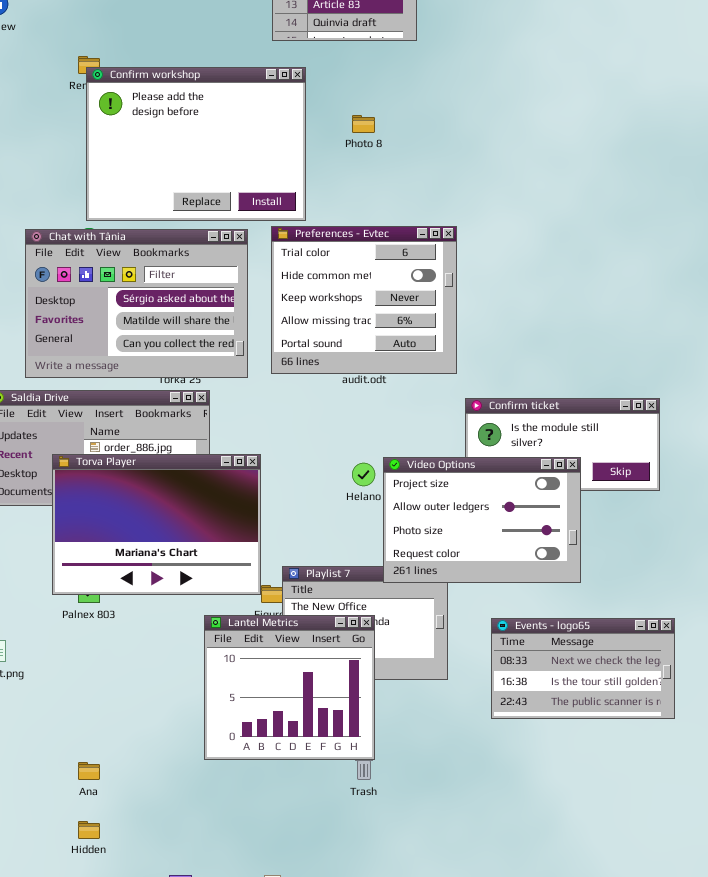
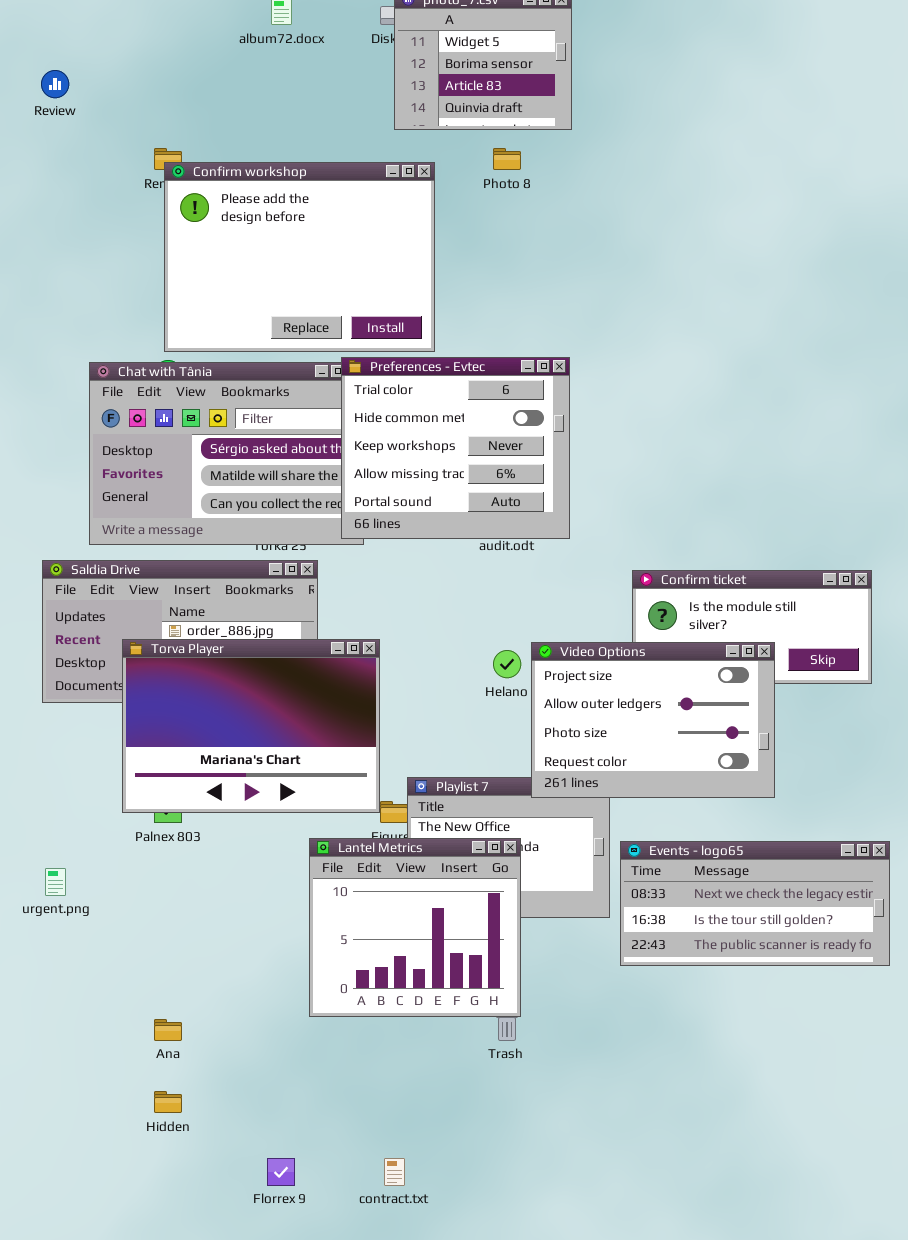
Photo 8: [352,115,375,133] -> [493,148,521,170], moved
Preferences - Evtec: [271,226,457,374] -> [341,357,570,539], moved
Events - logo65: [491,618,675,719] -> [620,841,890,966], resized

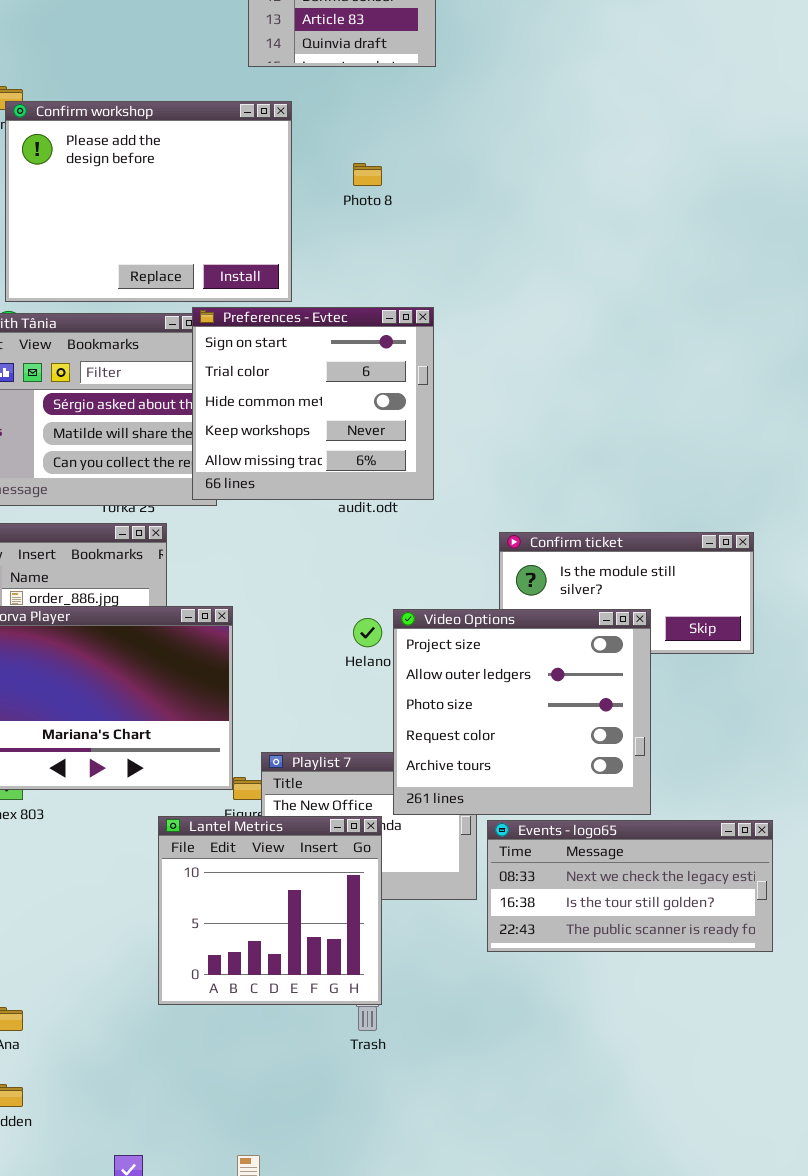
Photo 8: [493,148,521,170] -> [353,163,382,186], moved
Preferences - Evtec: [341,357,570,539] -> [192,307,434,500], scrolled up 1 row
Video Options: [531,642,775,798] -> [393,609,651,815], resized

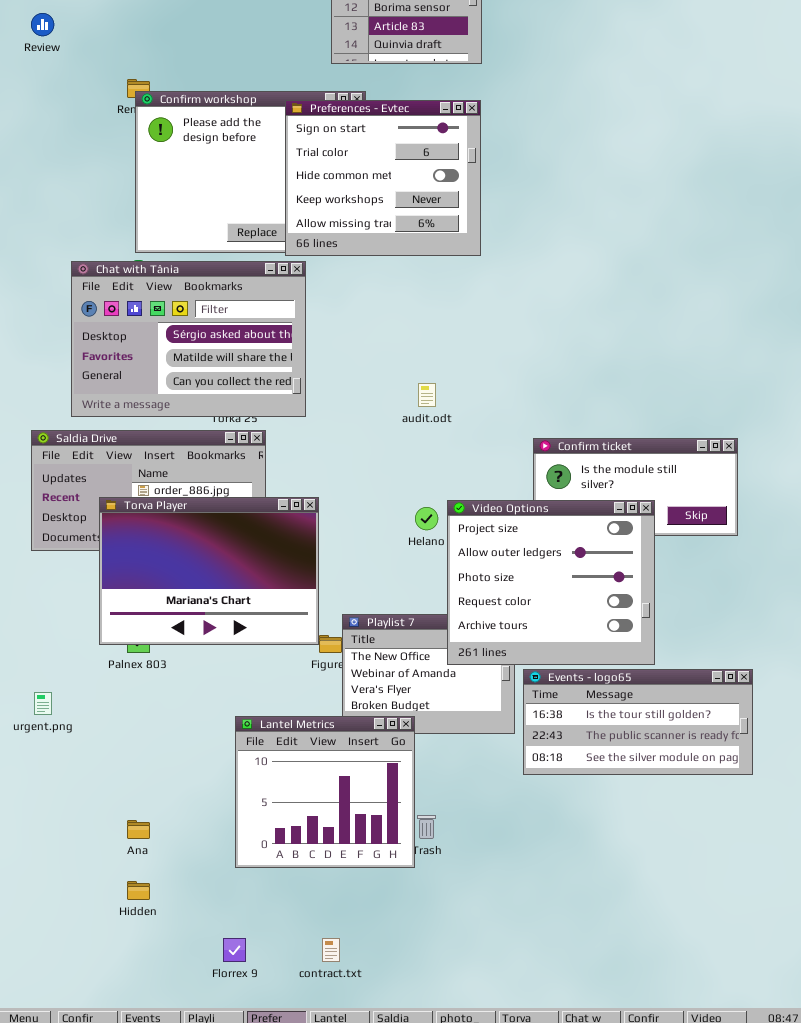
Preferences - Evtec: [192,307,434,500] -> [285,100,481,256], moved
Lantel Metrics: [158,816,382,1005] -> [235,716,415,868], moved
Events - logo65: [487,820,773,952] -> [523,669,753,775], scrolled down 1 row

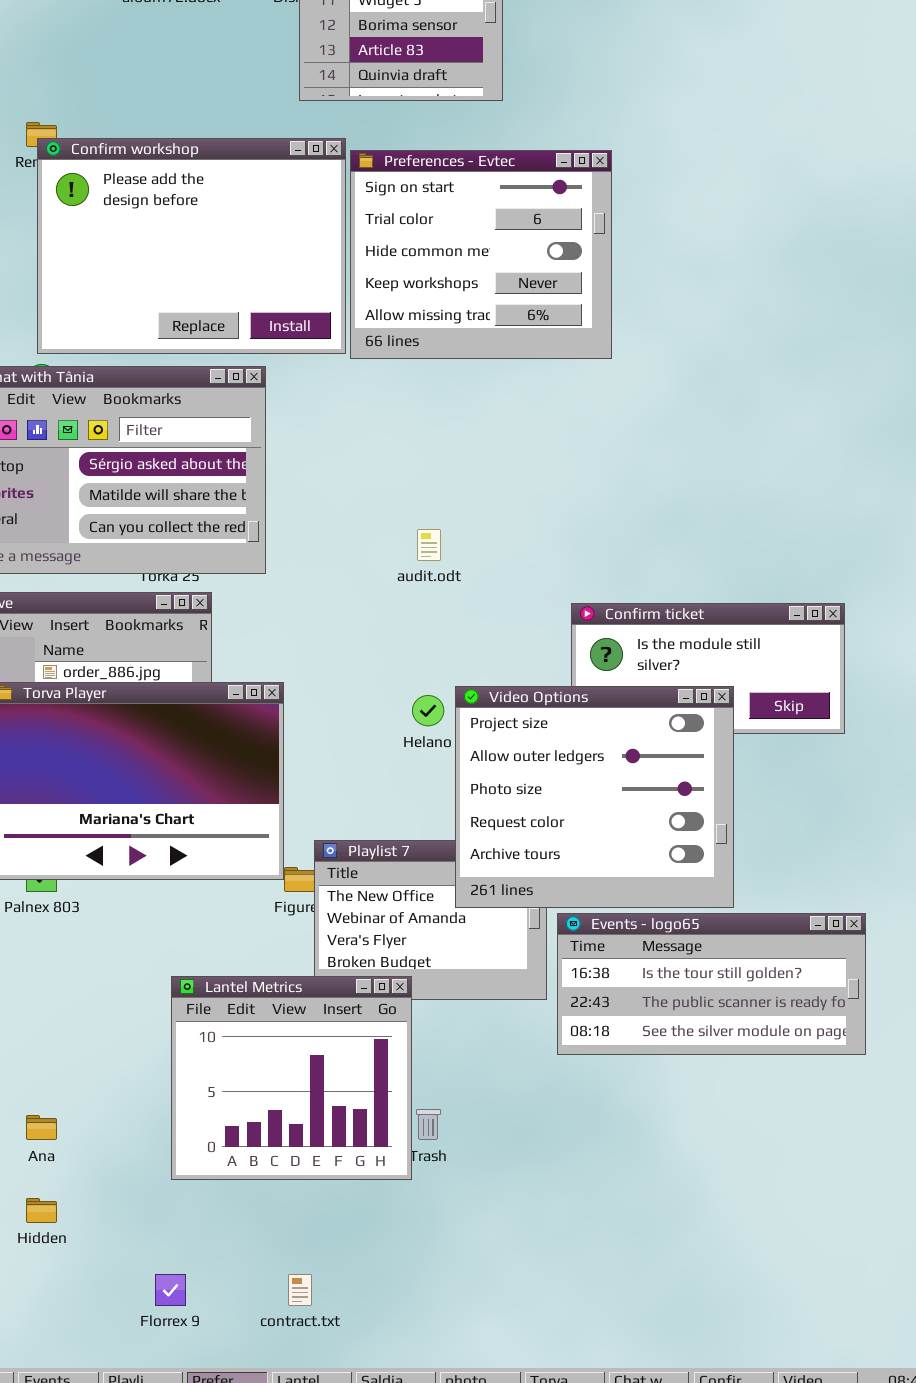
Preferences - Evtec: [285,100,481,256] -> [350,150,612,359], moved

